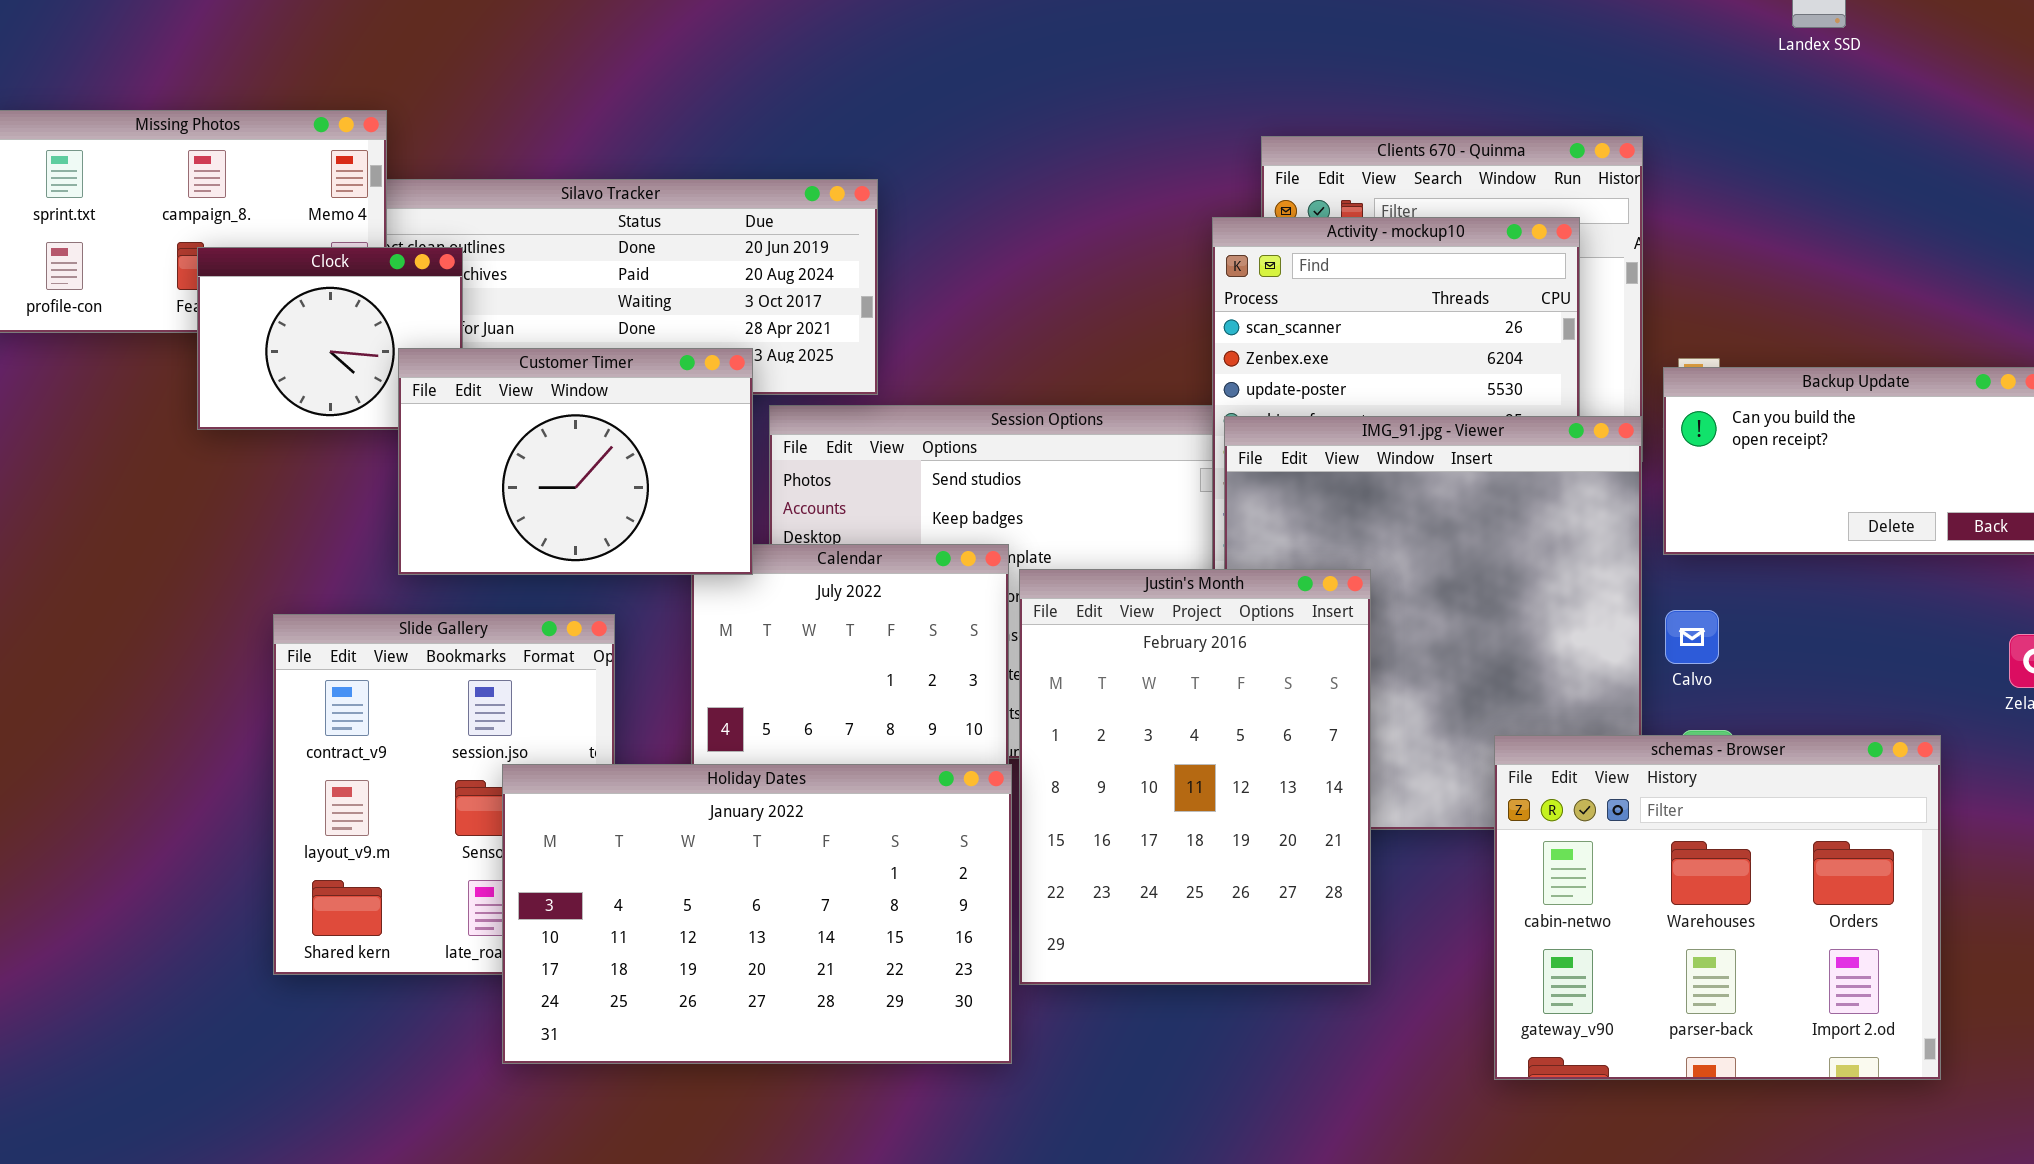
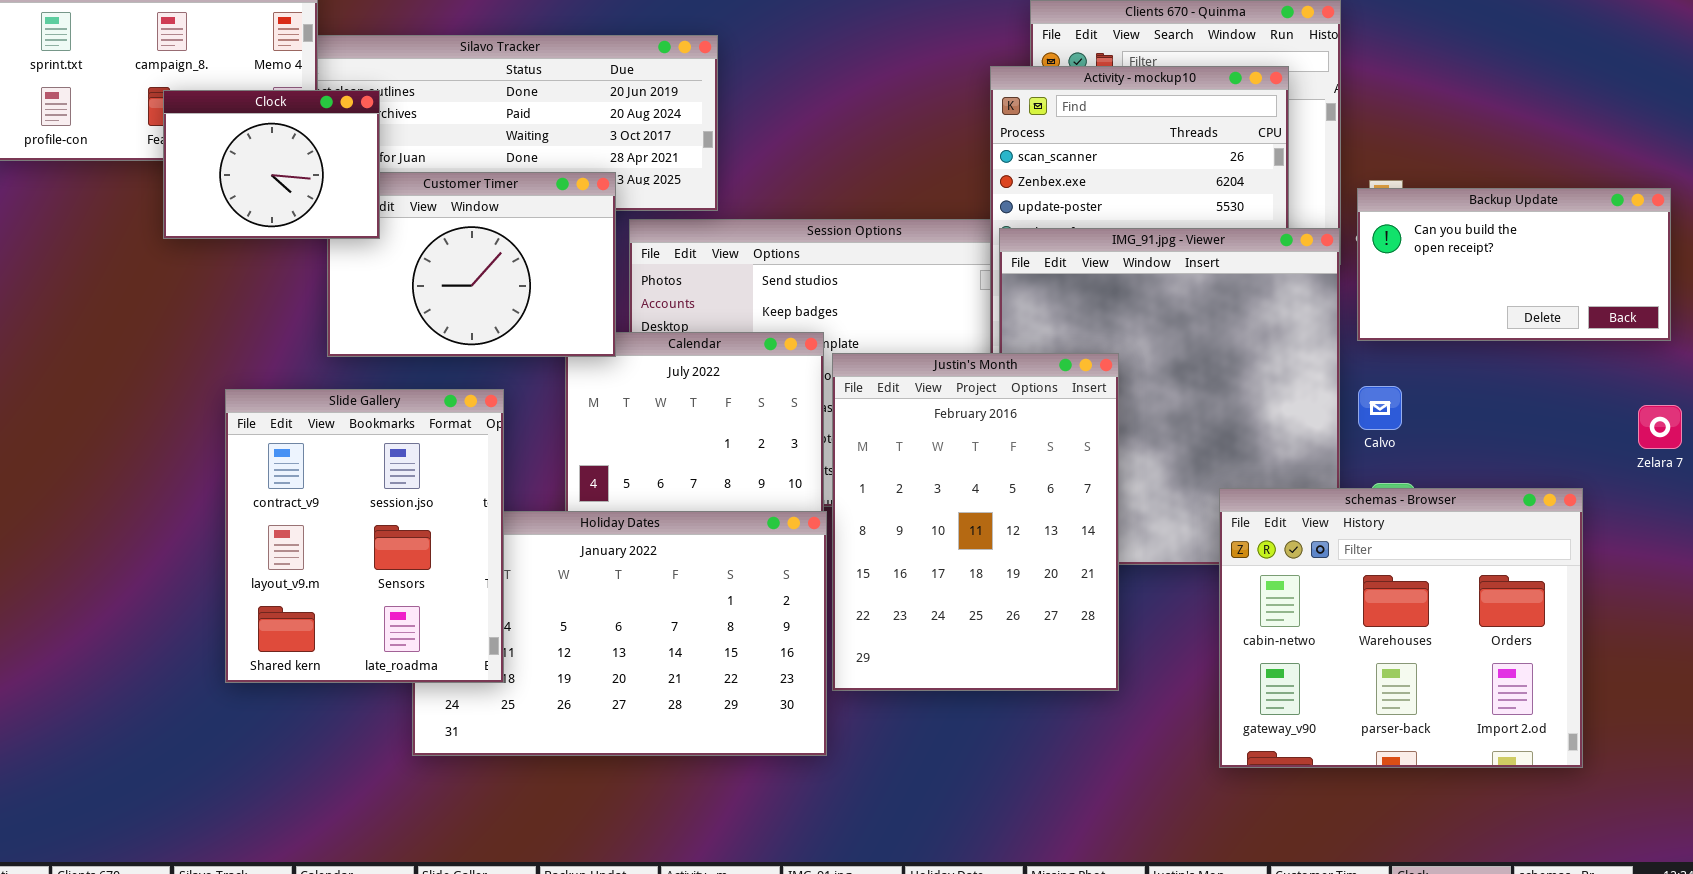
Clock: [197,247,463,430] -> [163,90,380,239], raised
Slide Gallery: [273,614,615,975] -> [225,389,504,683], raised

